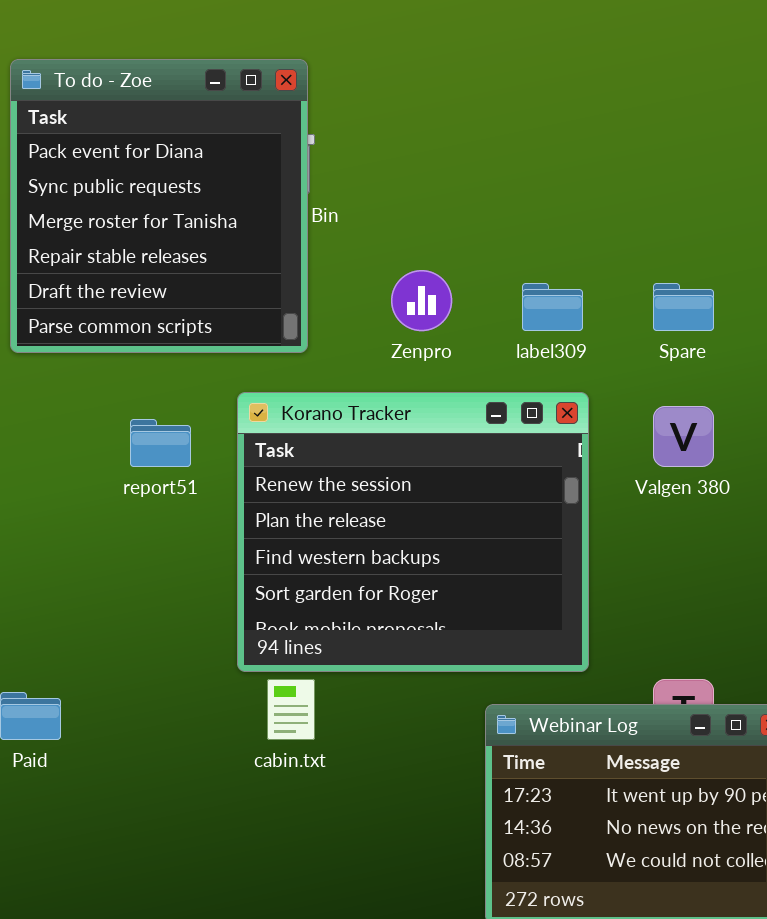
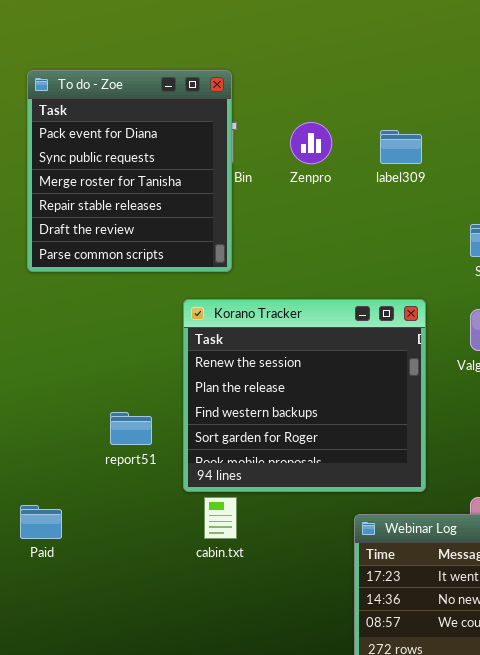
Zenpro: [391,270,452,331] -> [290,122,332,164], moved
label309: [522,283,583,331] -> [380,130,422,164], moved
report51: [130,419,191,467] -> [110,412,152,445], moved

